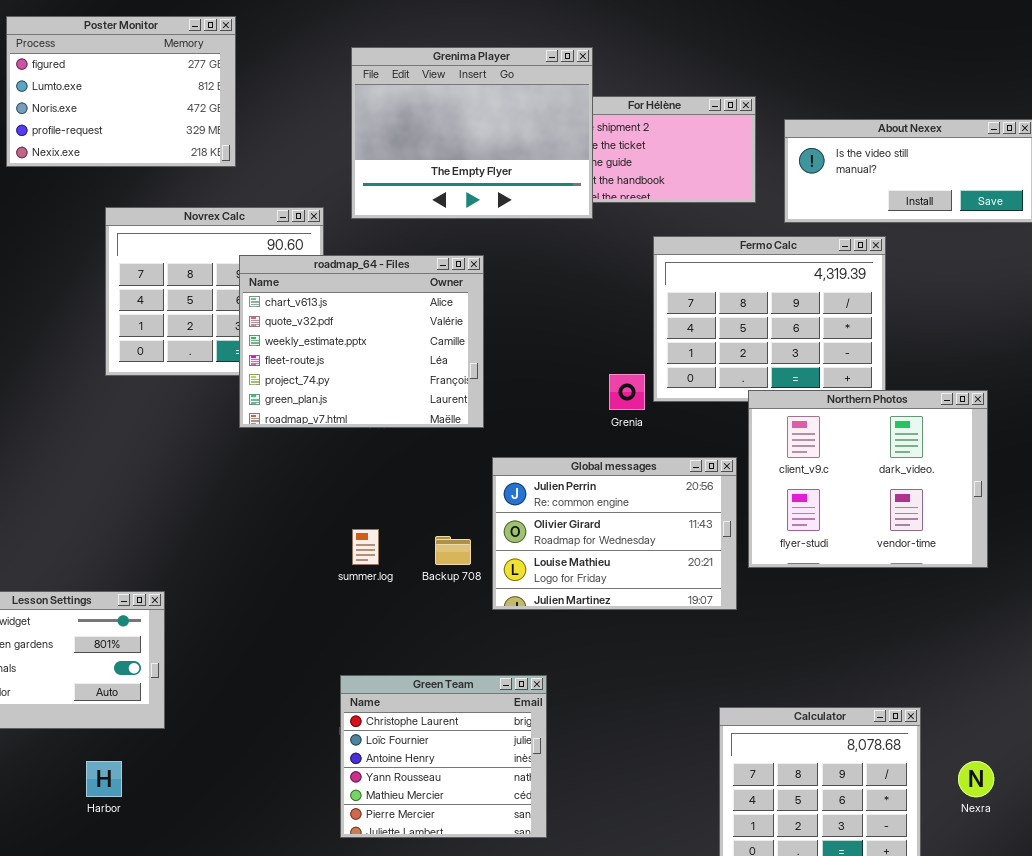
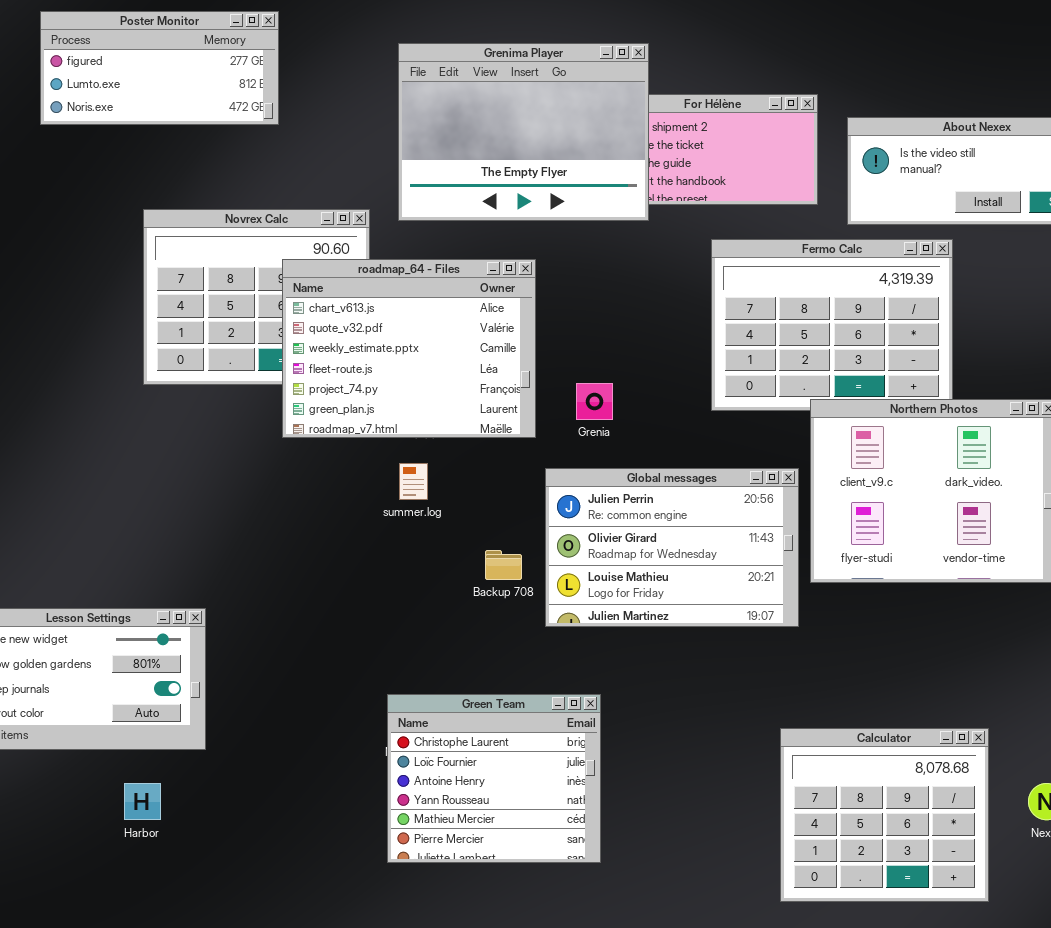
Poster Monitor: [6,16,236,167] -> [40,11,279,125], resized
Grenia: [609,374,645,410] -> [576,383,613,420], moved
summer.log: [352,529,379,565] -> [399,463,428,500], moved

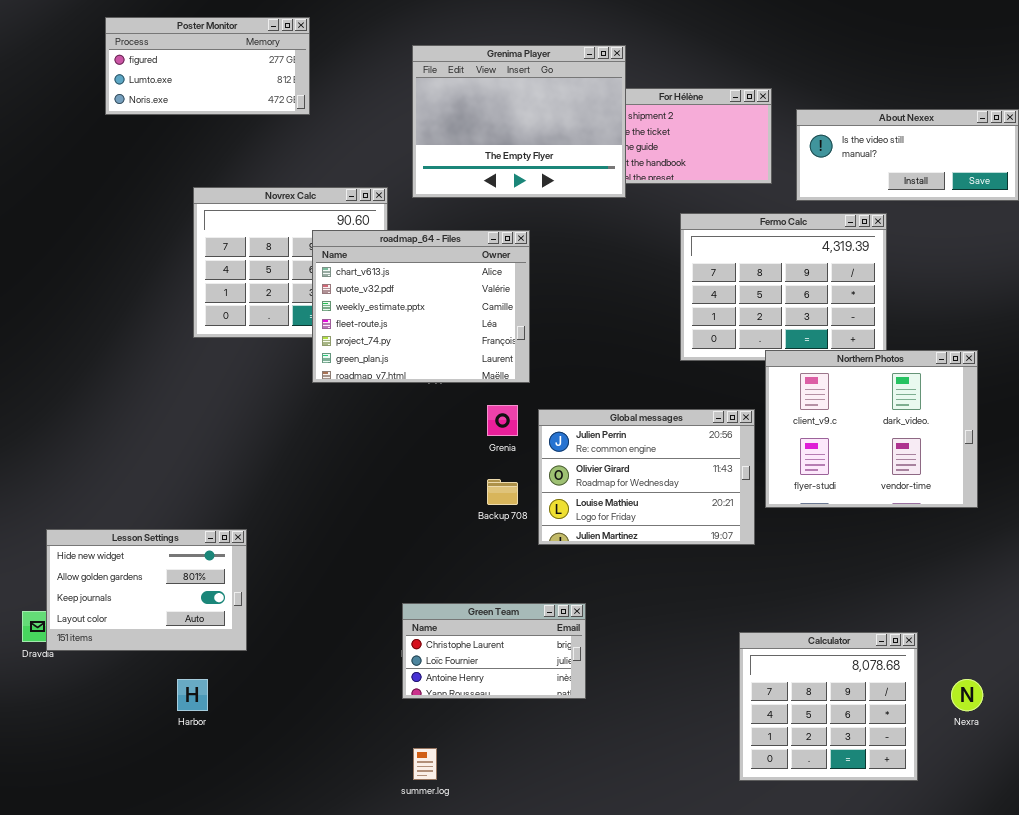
Grenia: [576,383,613,420] -> [487,405,518,436], moved
summer.log: [399,463,428,500] -> [413,748,437,780], moved
Green Team: [387,694,601,863] -> [402,603,586,699], resized

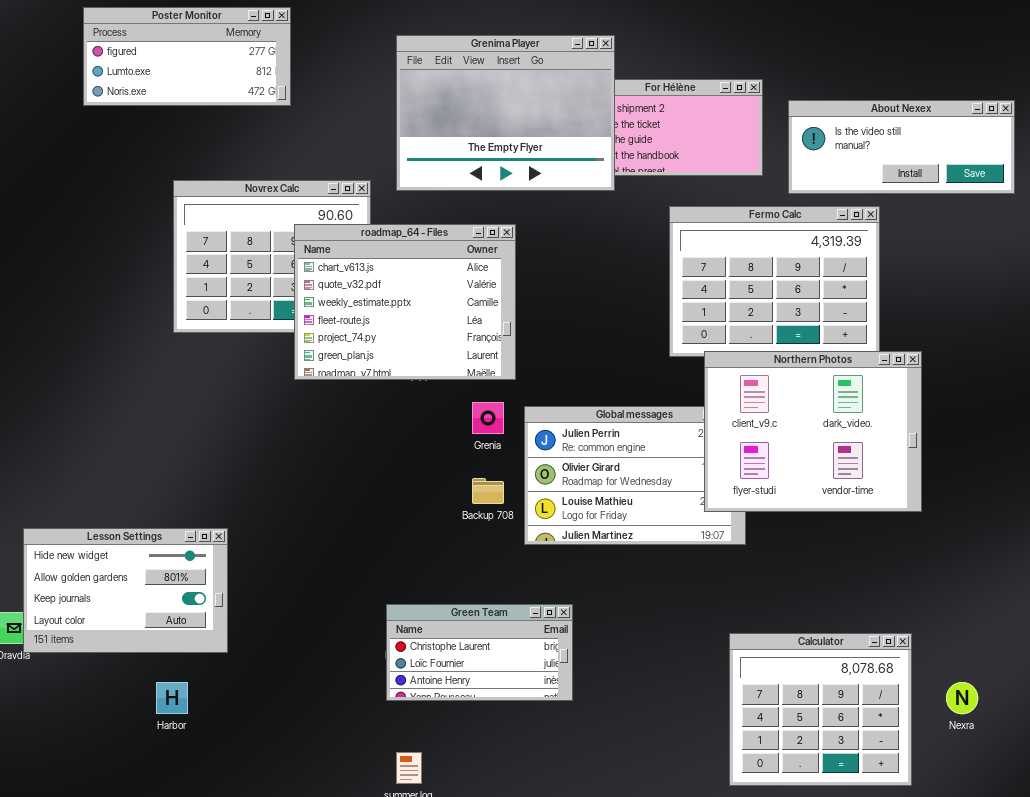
Northern Photos: [765,350,978,508] -> [704,351,922,512], moved

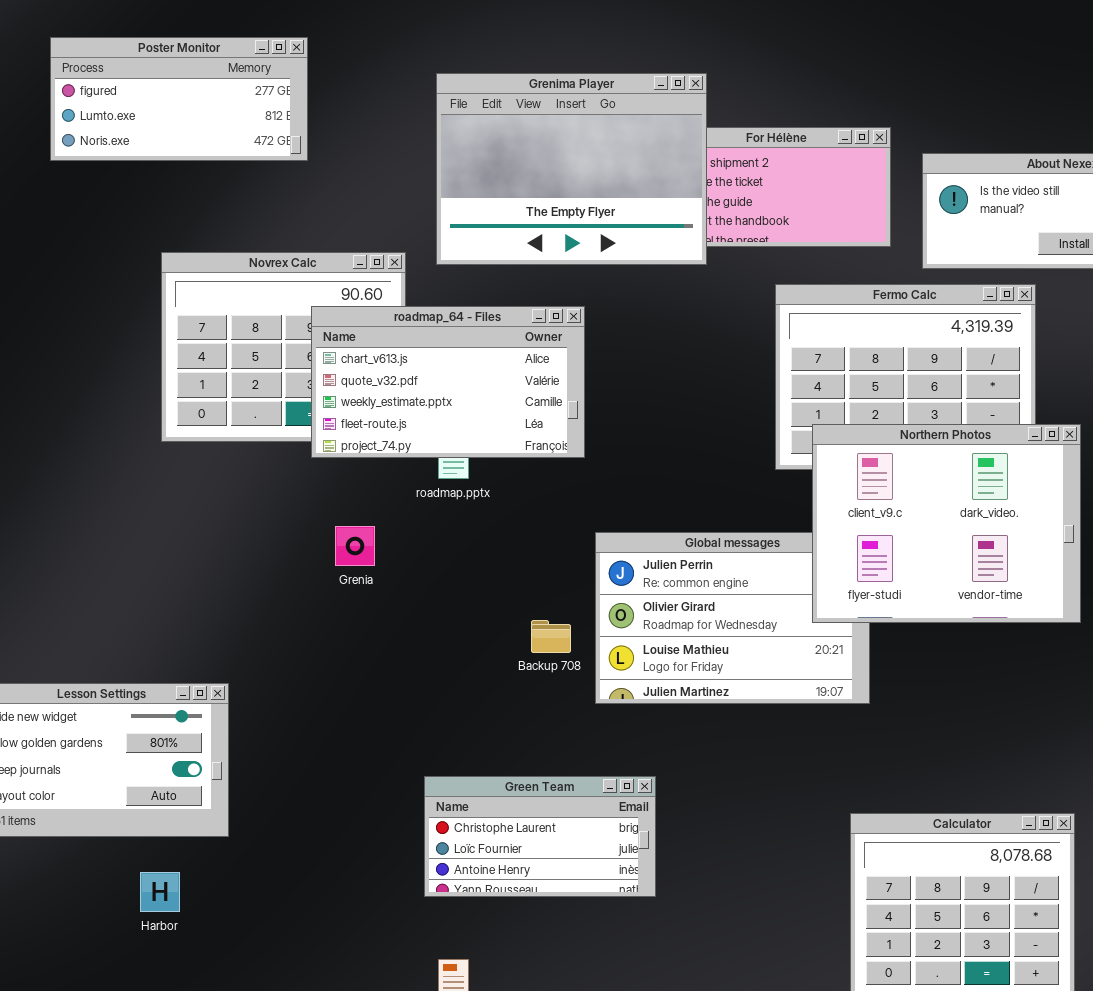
roadmap_64 - Files: [294,224,516,380] -> [311,306,585,458], resized
Northern Photos: [704,351,922,512] -> [812,424,1081,623], moved
Grenia: [472,402,504,434] -> [335,526,375,566], moved

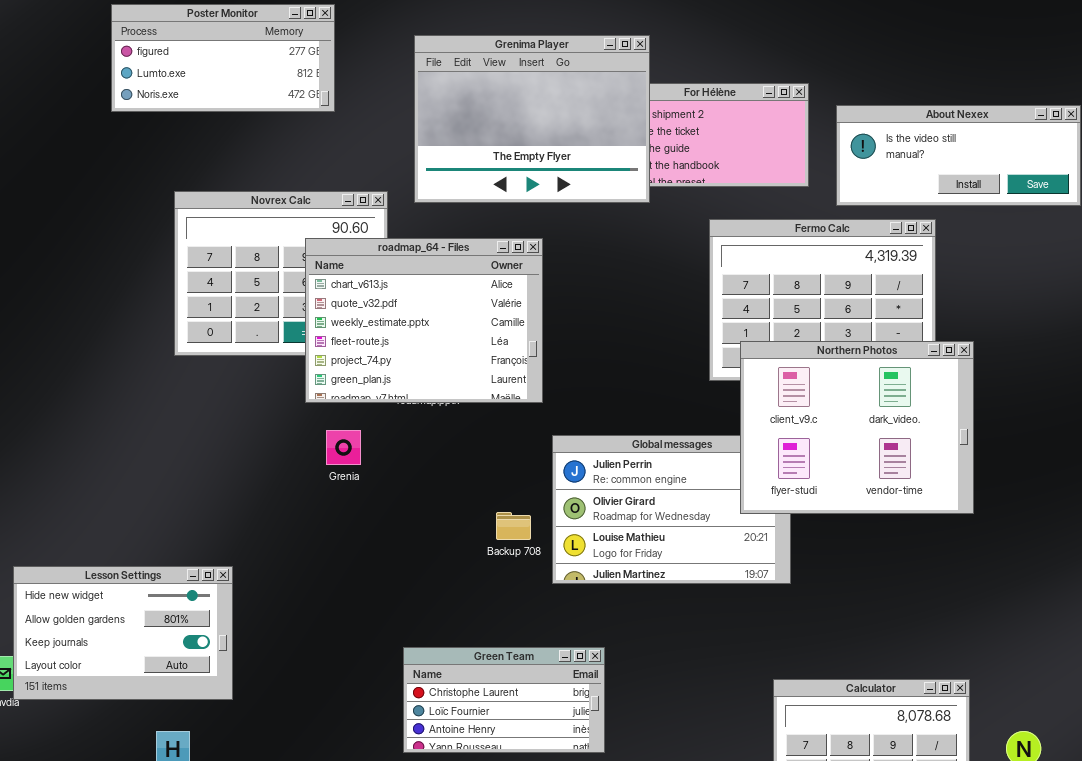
Poster Monitor: [50,37,308,161] -> [111,4,335,112], moved
roadmap_64 - Files: [311,306,585,458] -> [305,238,543,403], resized

